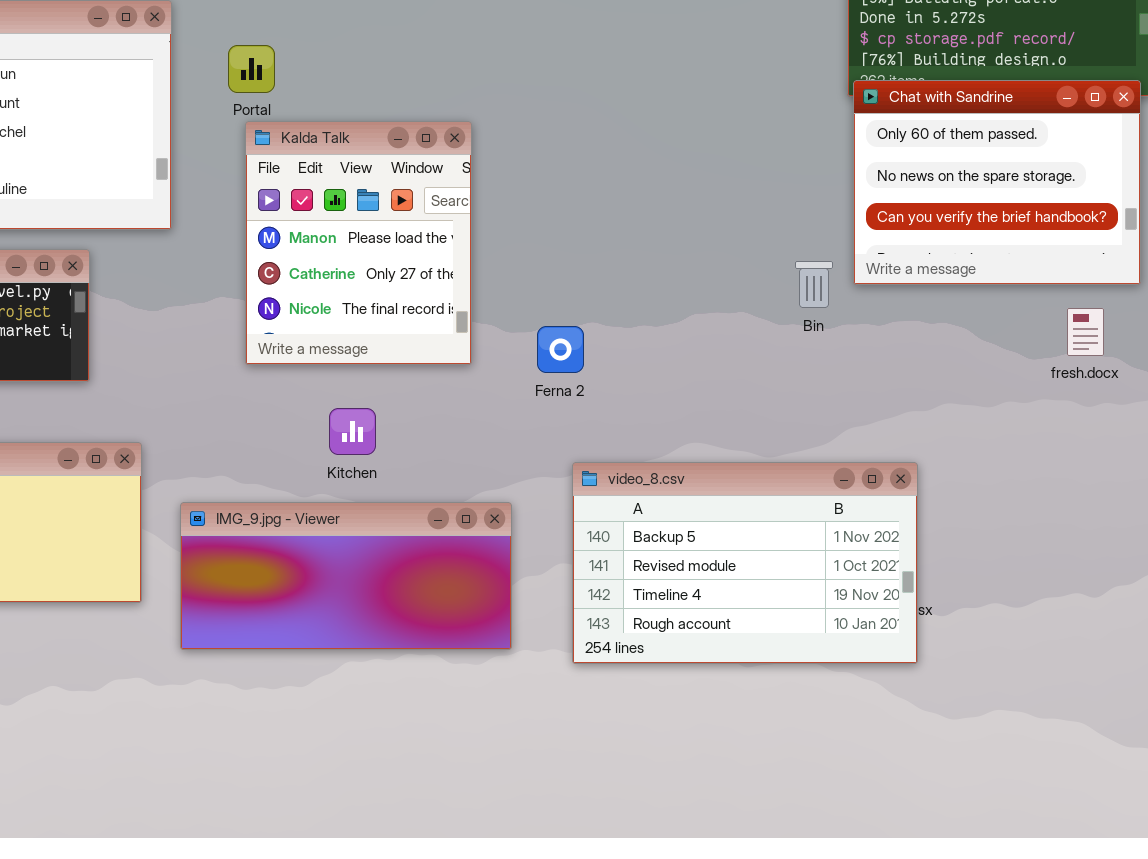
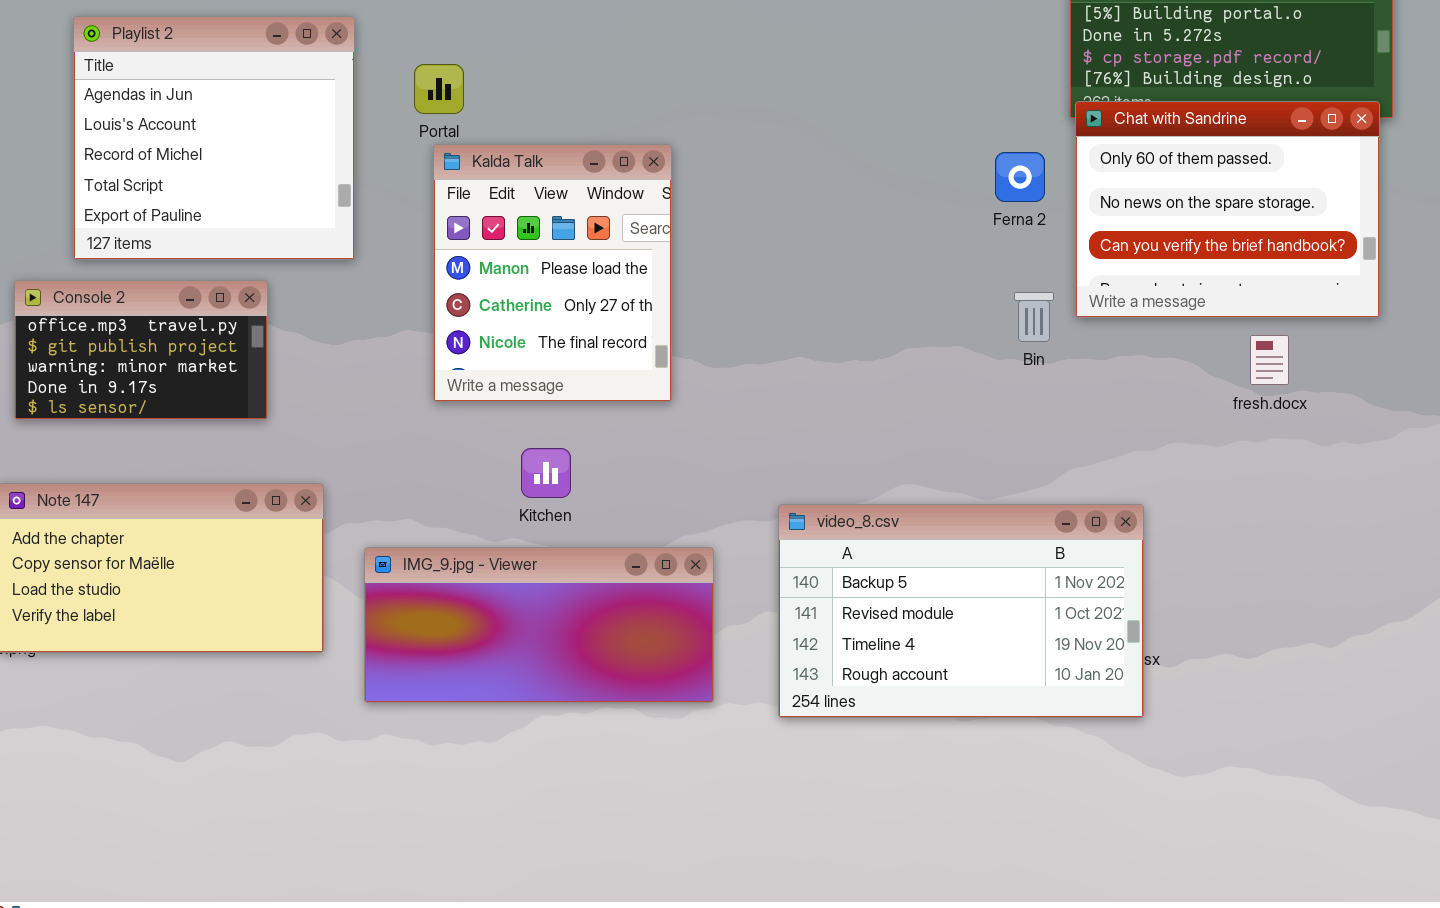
fresh.docx: [1067,308,1104,356] -> [1250,335,1289,385], moved
Ferna 2: [537,326,584,373] -> [995,152,1045,202], moved

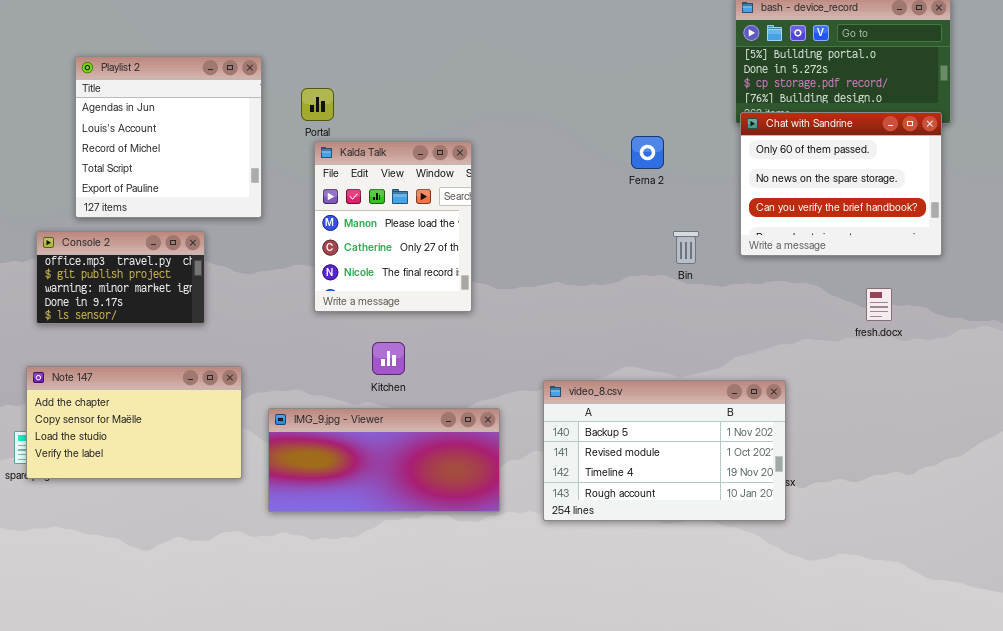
Ferna 2: [995,152,1045,202] -> [631,136,664,169], moved
Bin: [1014,292,1054,342] -> [673,231,699,264], moved
fresh.docx: [1250,335,1289,385] -> [866,288,892,321], moved

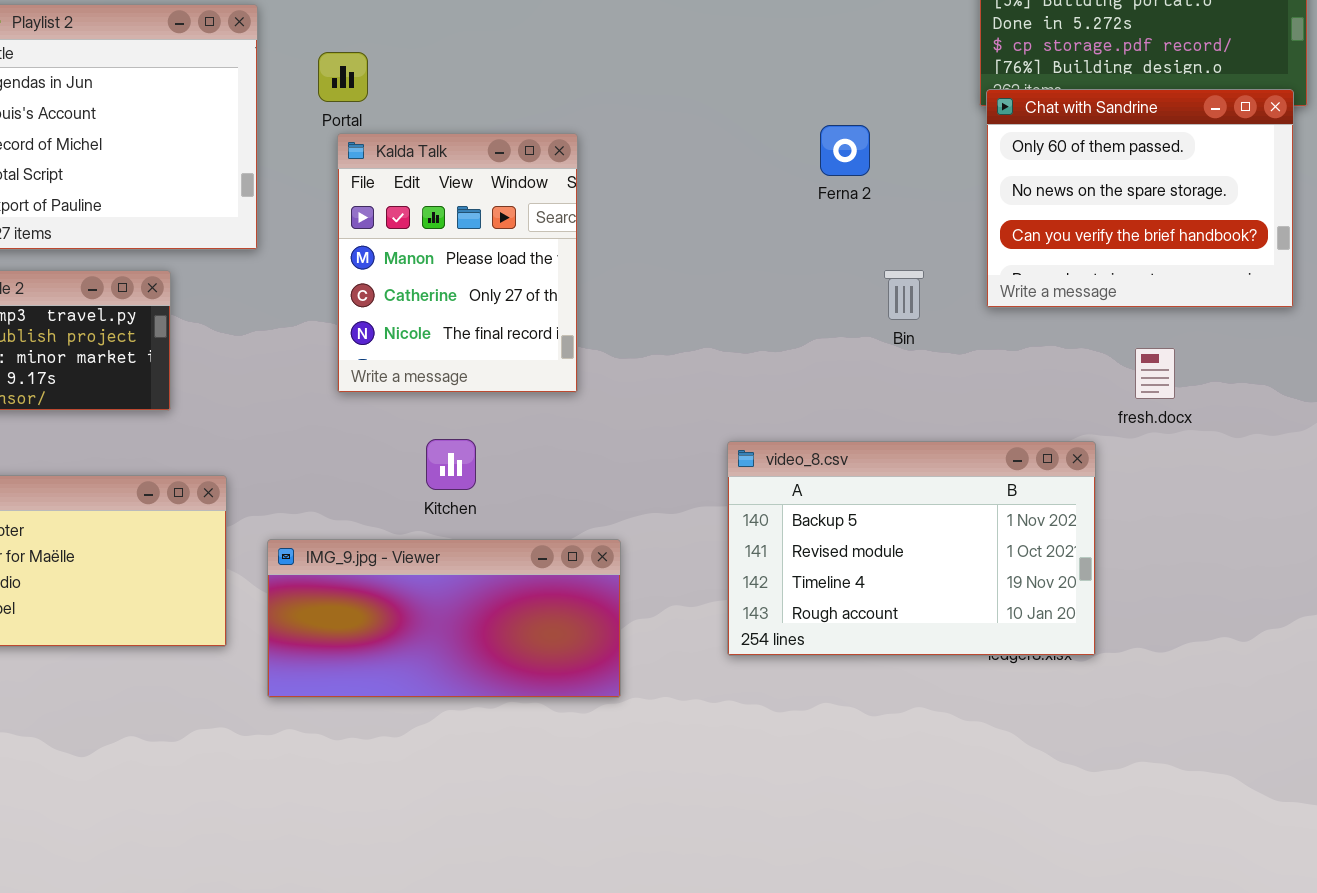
fresh.docx: [866,288,892,321] -> [1135,348,1175,399], moved
video_8.csv: [543,380,786,521] -> [727,441,1096,656], moved

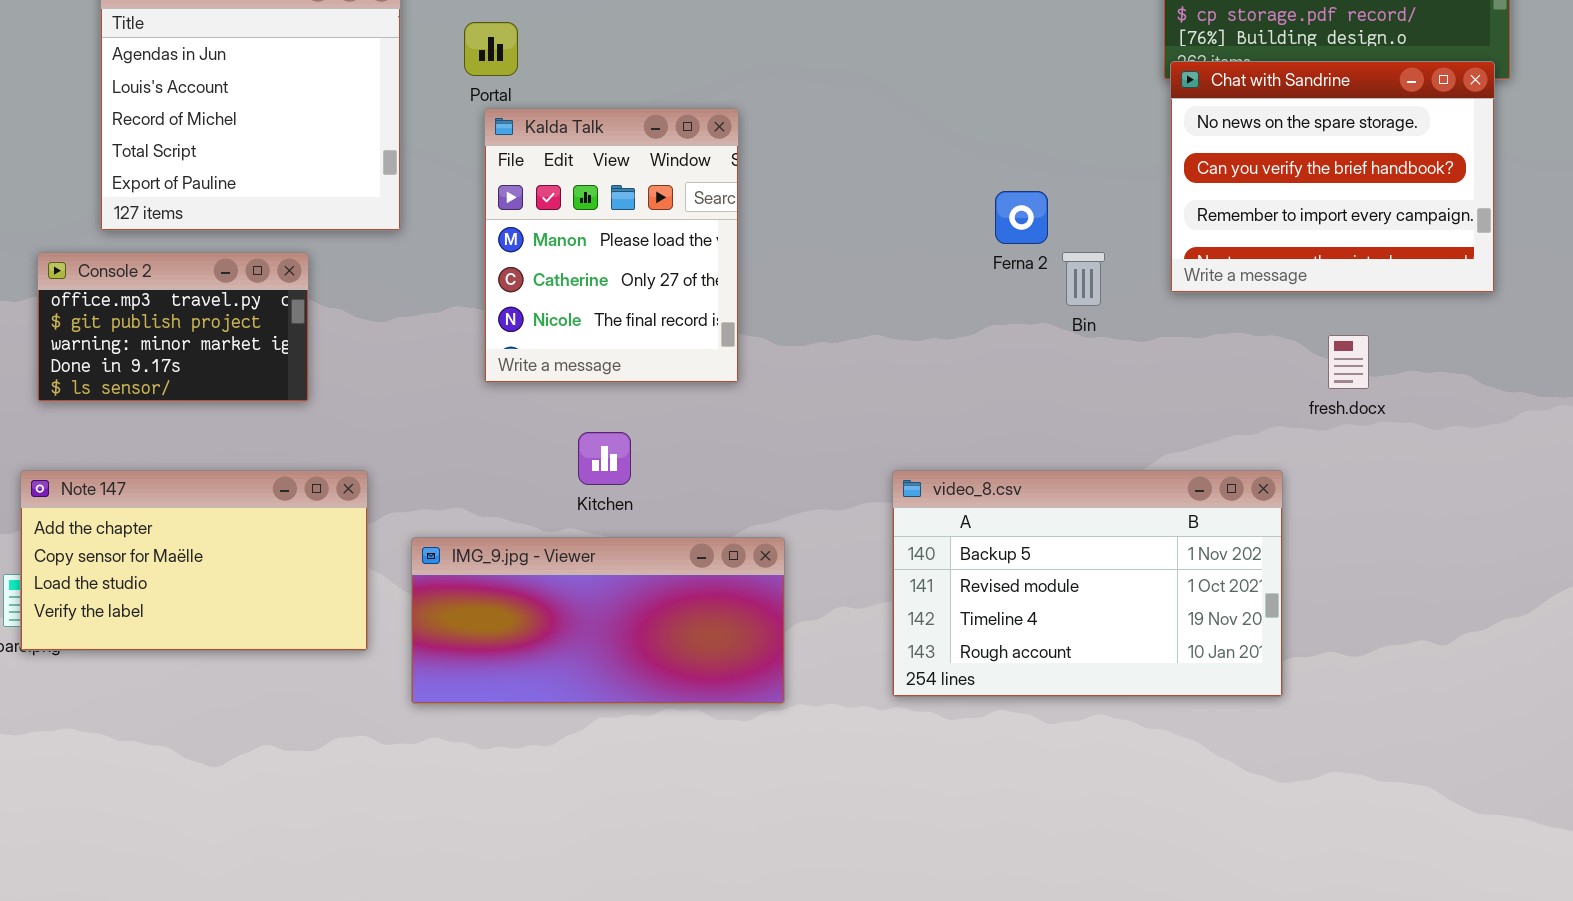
Chat with Sandrine: [986,89,1294,308] -> [1170,61,1495,293], scrolled down 1 row
Ferna 2: [820,125,870,176] -> [995,191,1048,244], moved
video_8.csv: [727,441,1096,656] -> [892,470,1283,697], moved

